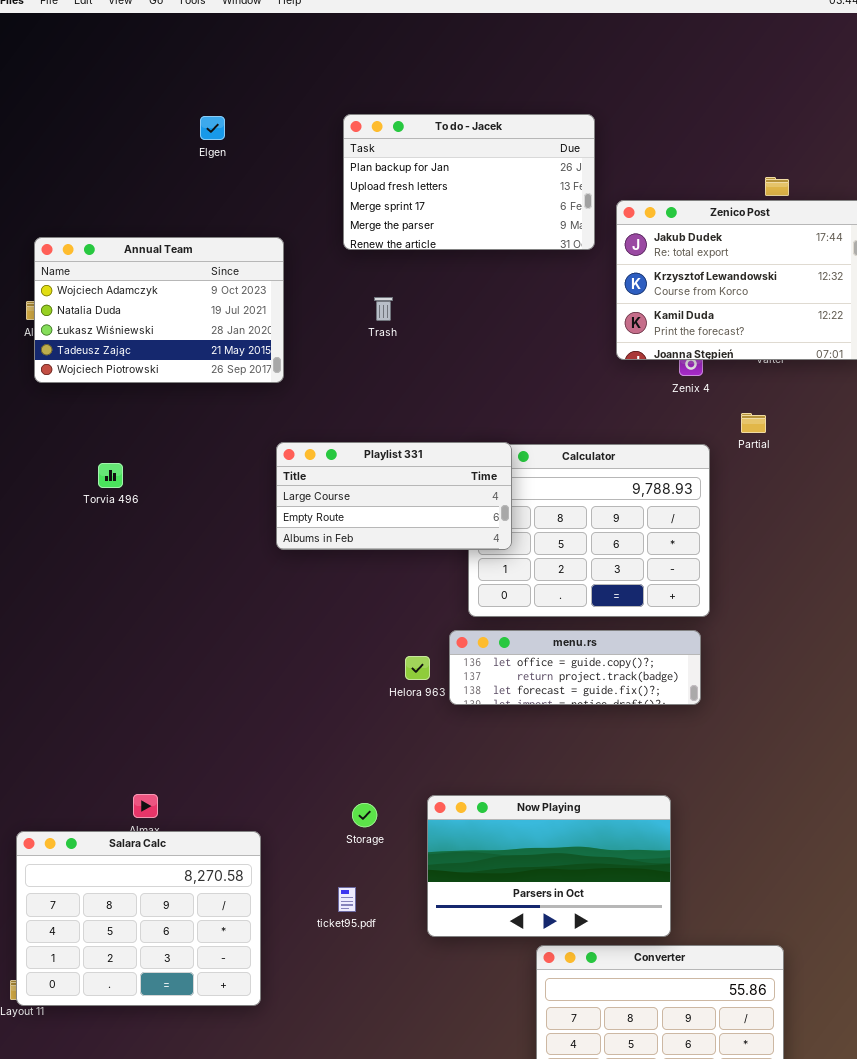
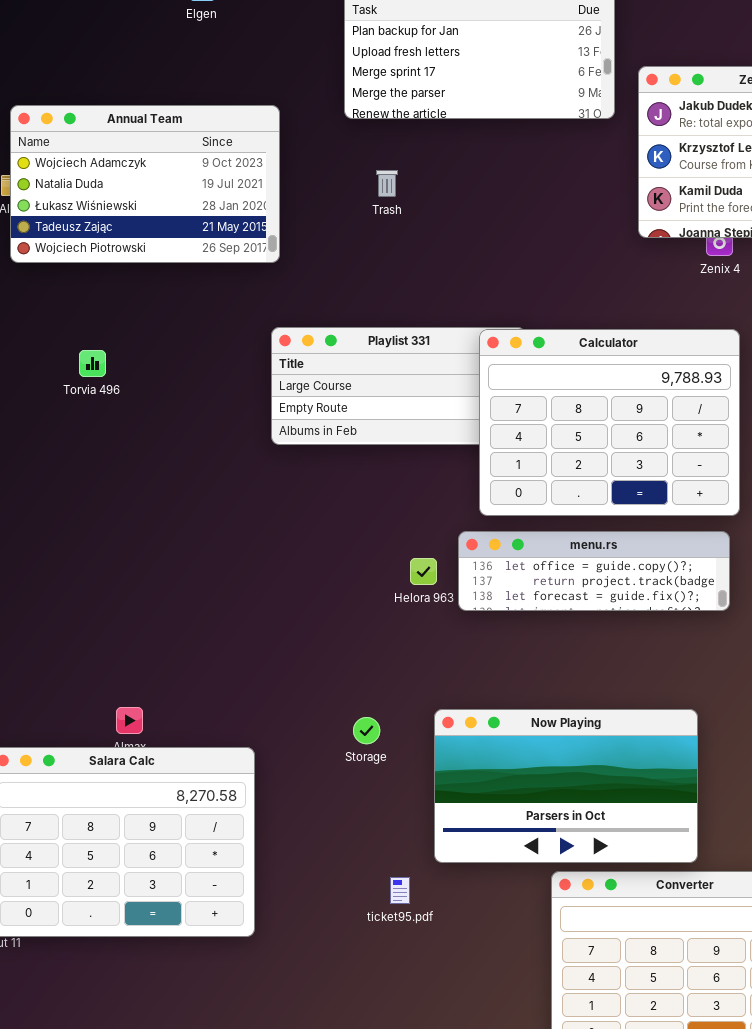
Calculator: [468,444,710,617] -> [479,329,740,516], raised
ticket95.pdf: [338,887,356,912] -> [390,877,410,904], moved

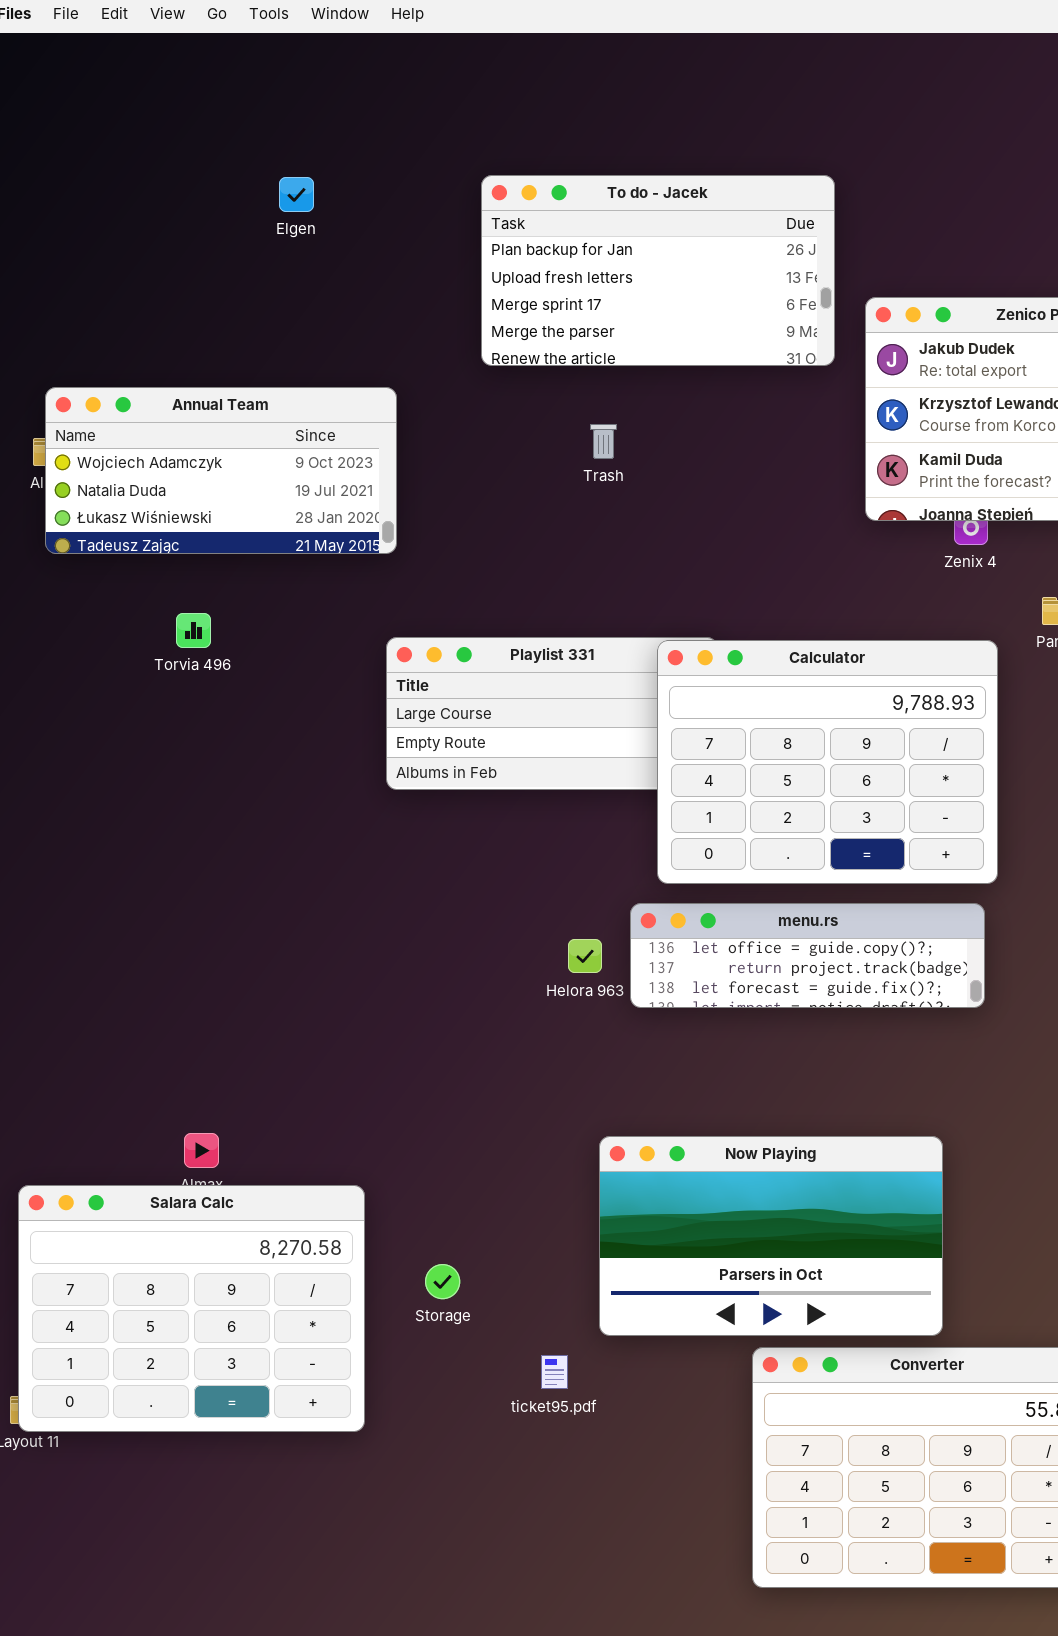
Annual Team: [10,105,280,263] -> [45,387,397,554], resized
Trash: [376,170,398,197] -> [590,424,617,459], moved
Torvia 496: [79,350,106,377] -> [176,613,211,648], moved
Storage: [353,717,380,744] -> [425,1264,460,1299], moved

